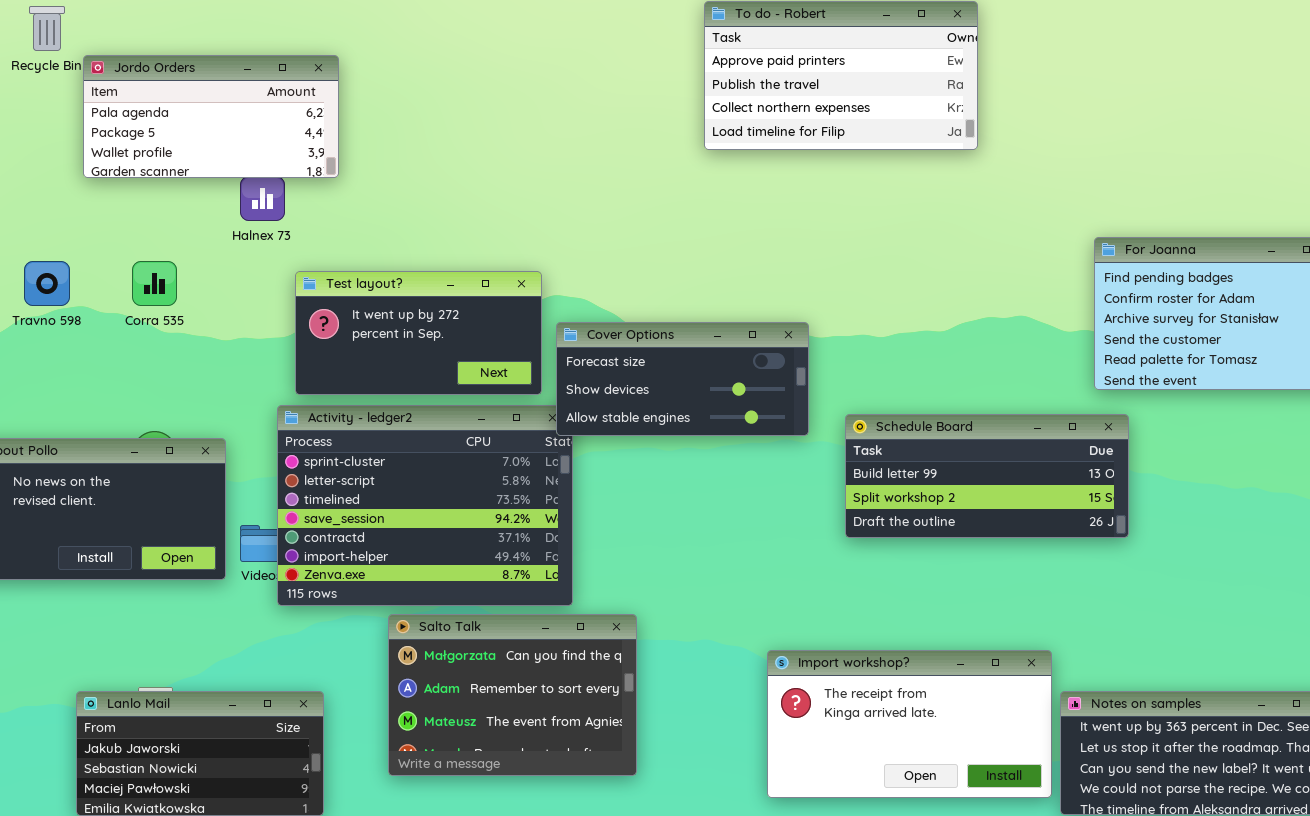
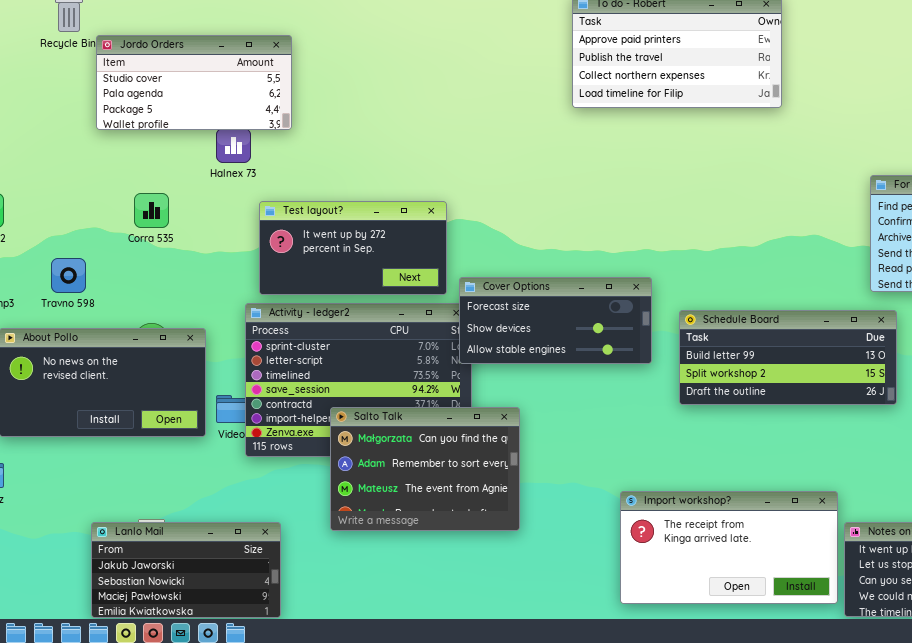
Jordo Orders: [83,55,339,178] -> [96,35,292,130], scrolled up 1 row
Travno 598: [24,261,70,306] -> [51,258,86,293], moved
Cover Options: [556,322,809,436] -> [459,277,652,364], moved
Salto Talk: [388,614,637,776] -> [330,407,520,531], moved

